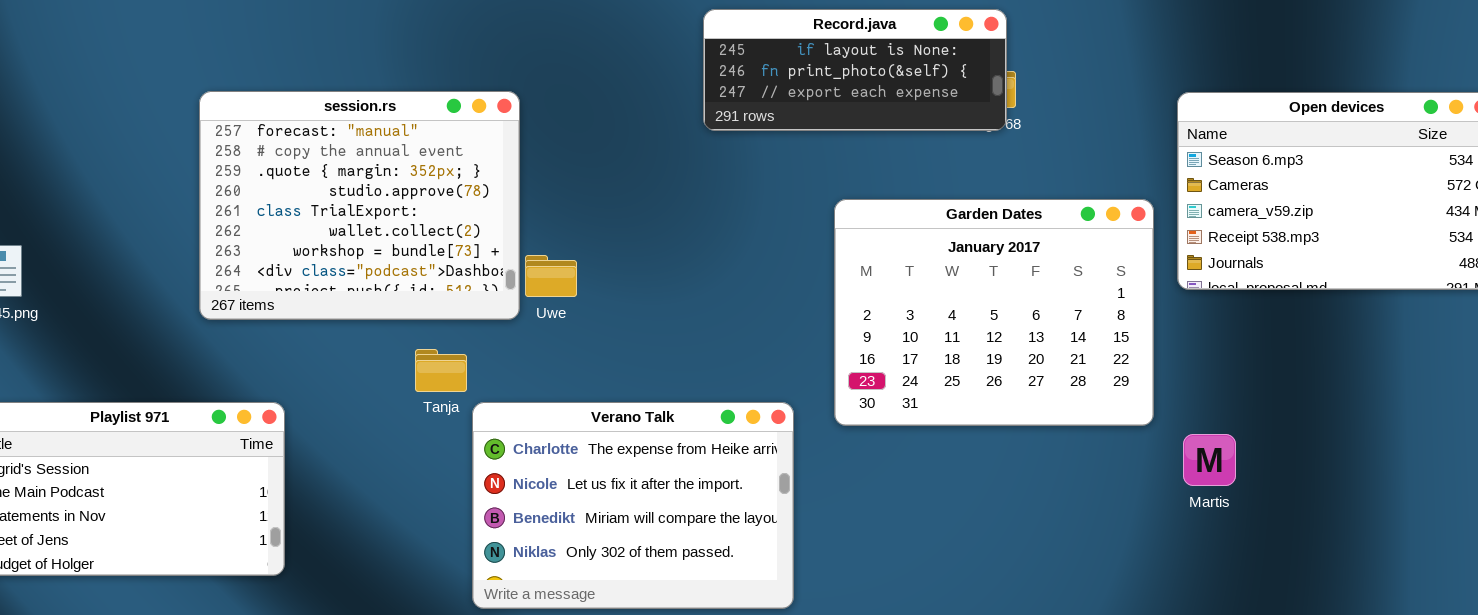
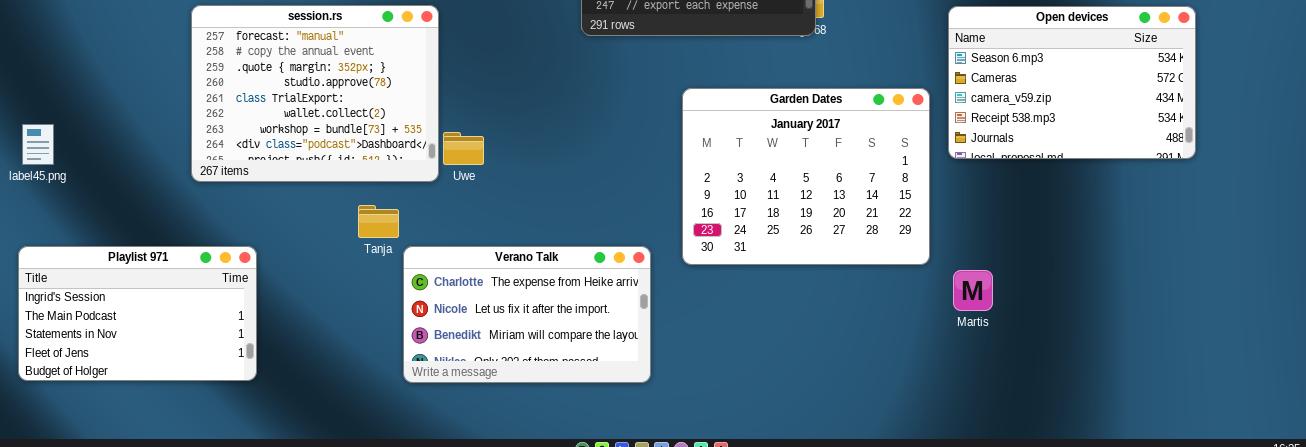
Verano Talk: [472,402,794,609] -> [403,246,651,383], resized

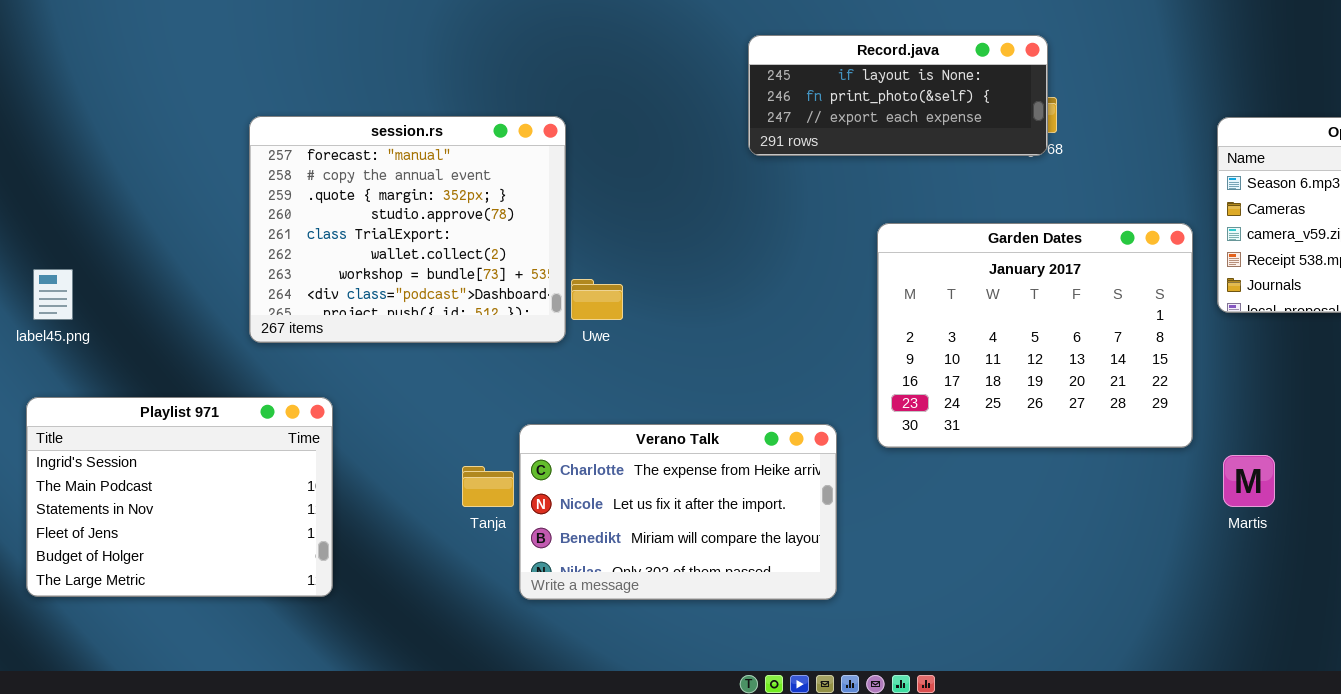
Tanja: [358,205,399,238] -> [462,466,514,507], moved
Playlist 971: [18,246,257,381] -> [26,397,333,597], resized

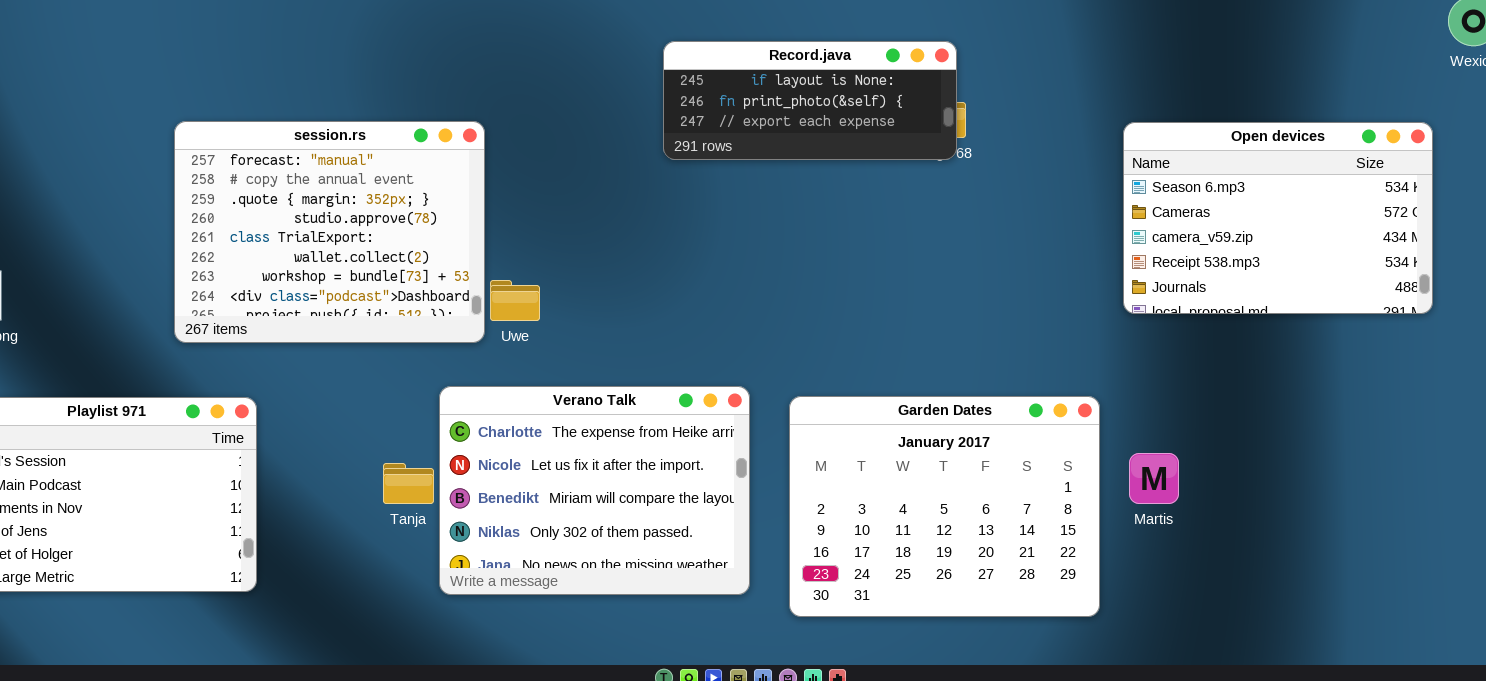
Garden Dates: [877,223,1193,448] -> [789,396,1100,617], moved
Verano Talk: [519,424,837,600] -> [439,386,750,595], resized

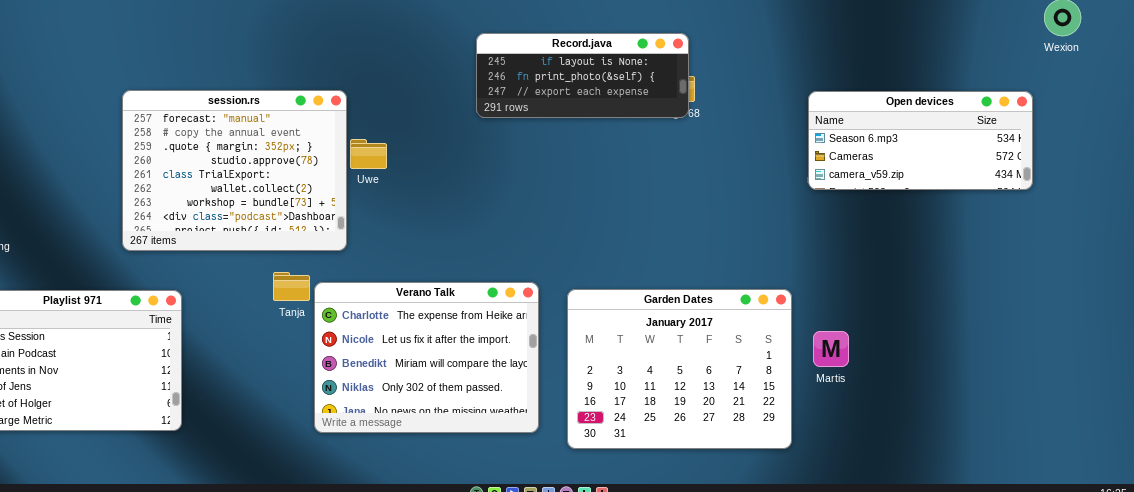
Open devices: [1123,122,1433,314] -> [808,91,1033,190], resized
Uwe: [490,280,540,321] -> [350,139,387,169], moved
Tanja: [383,463,434,504] -> [273,272,310,301], moved

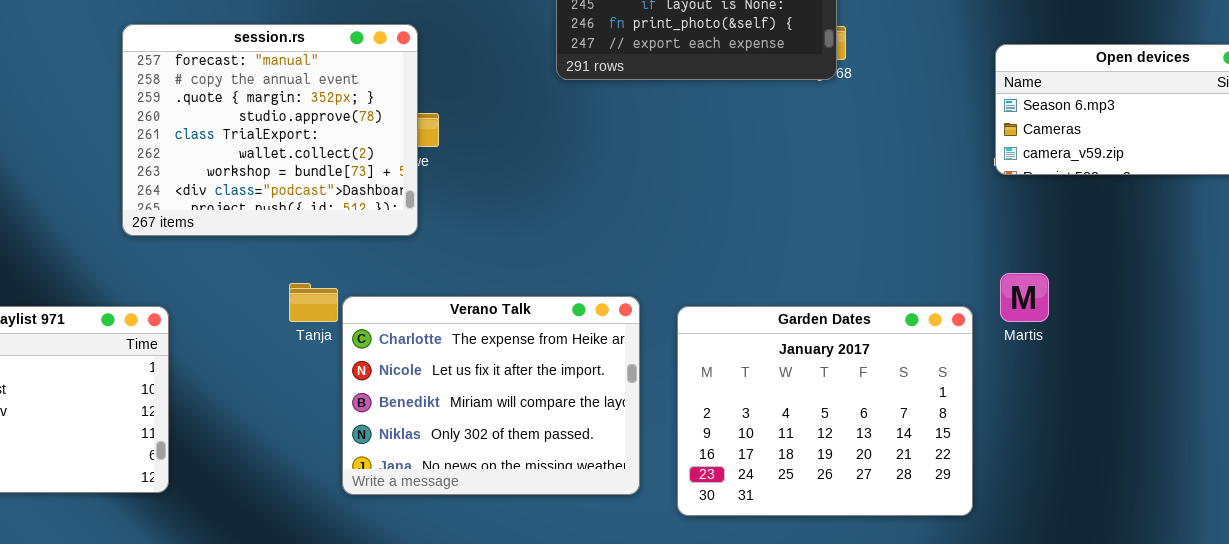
session.rs: [122,90,347,251] -> [122,24,418,236], moved
Martis: [813,331,849,367] -> [1000,273,1049,322], moved

